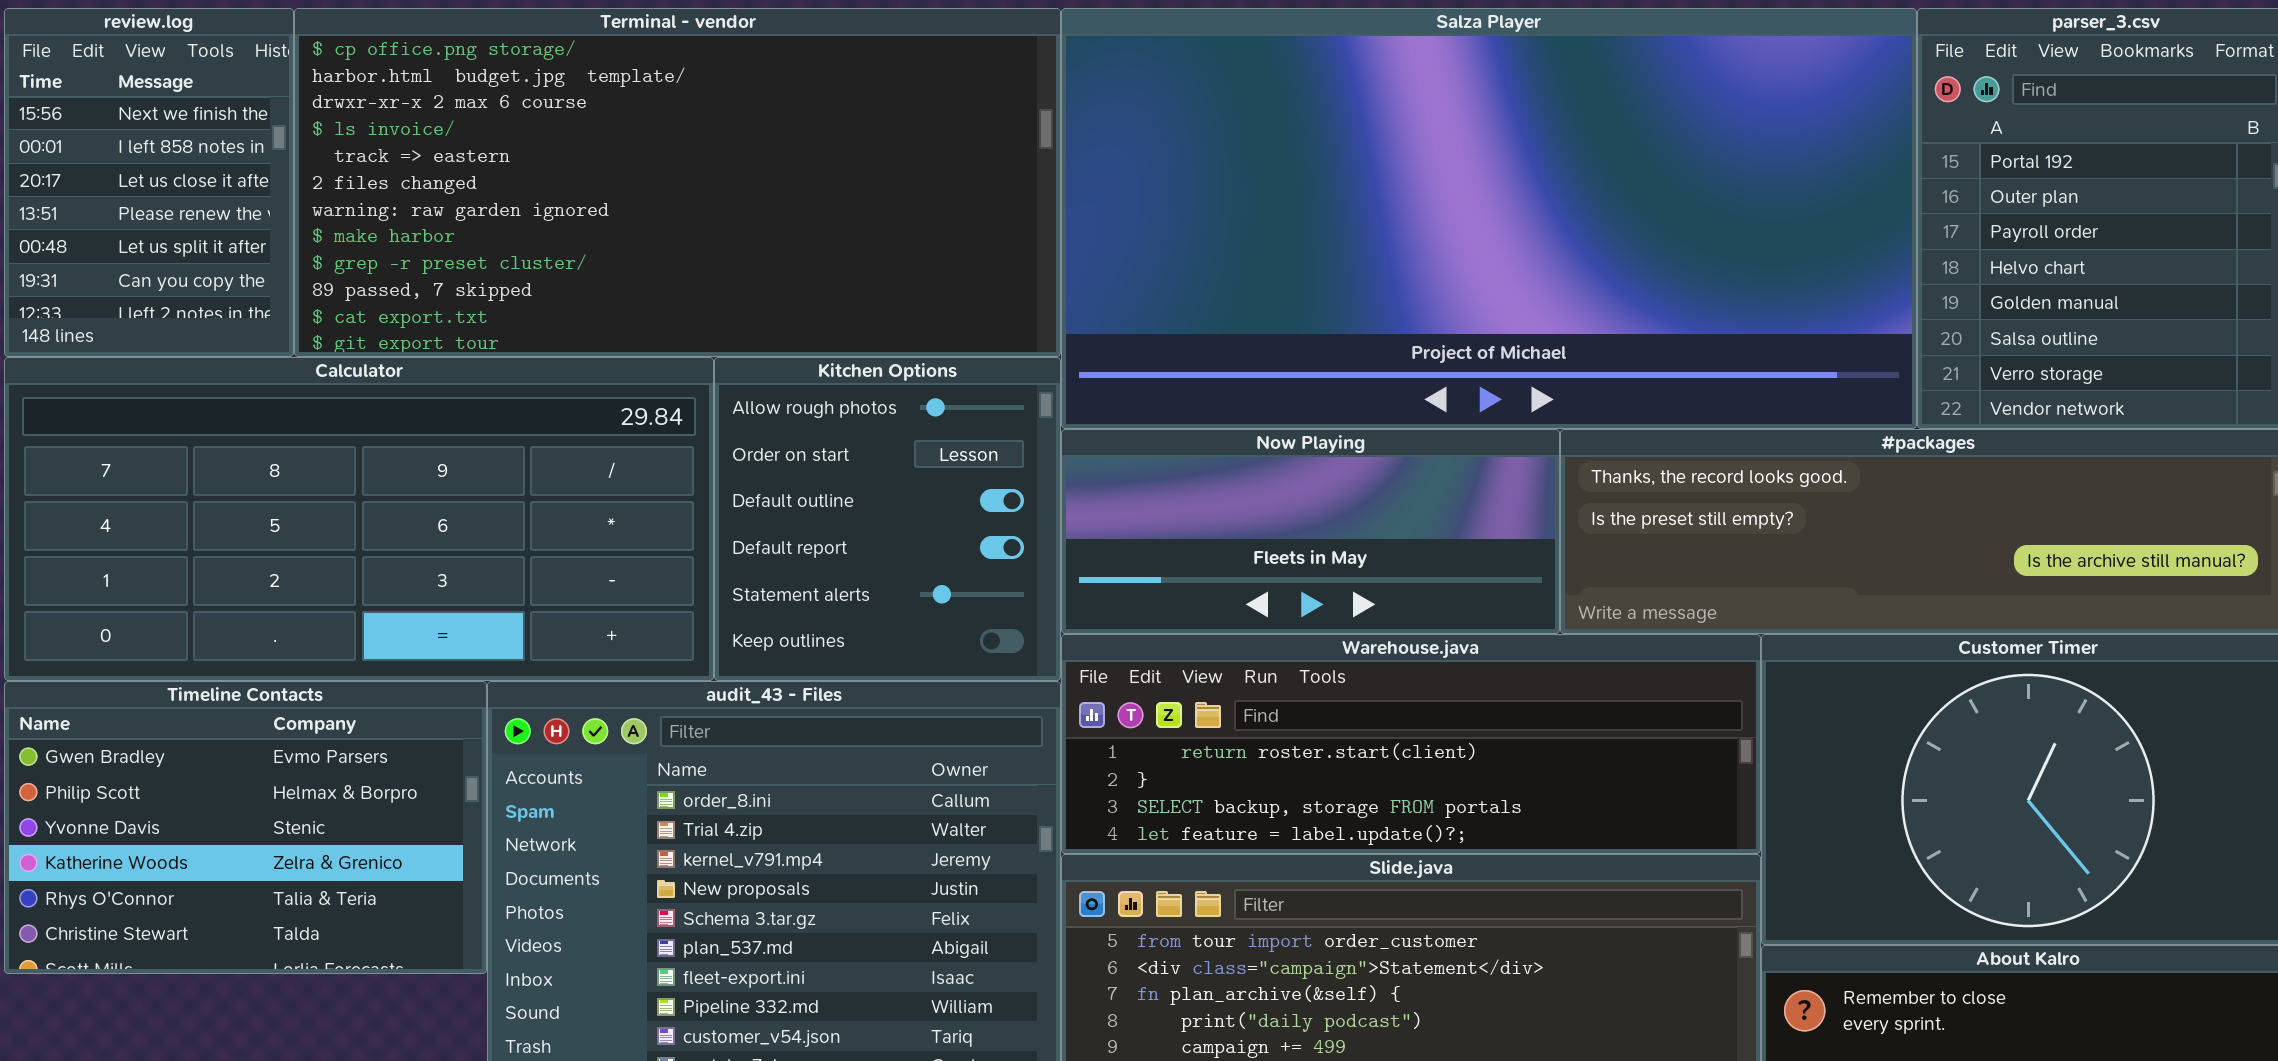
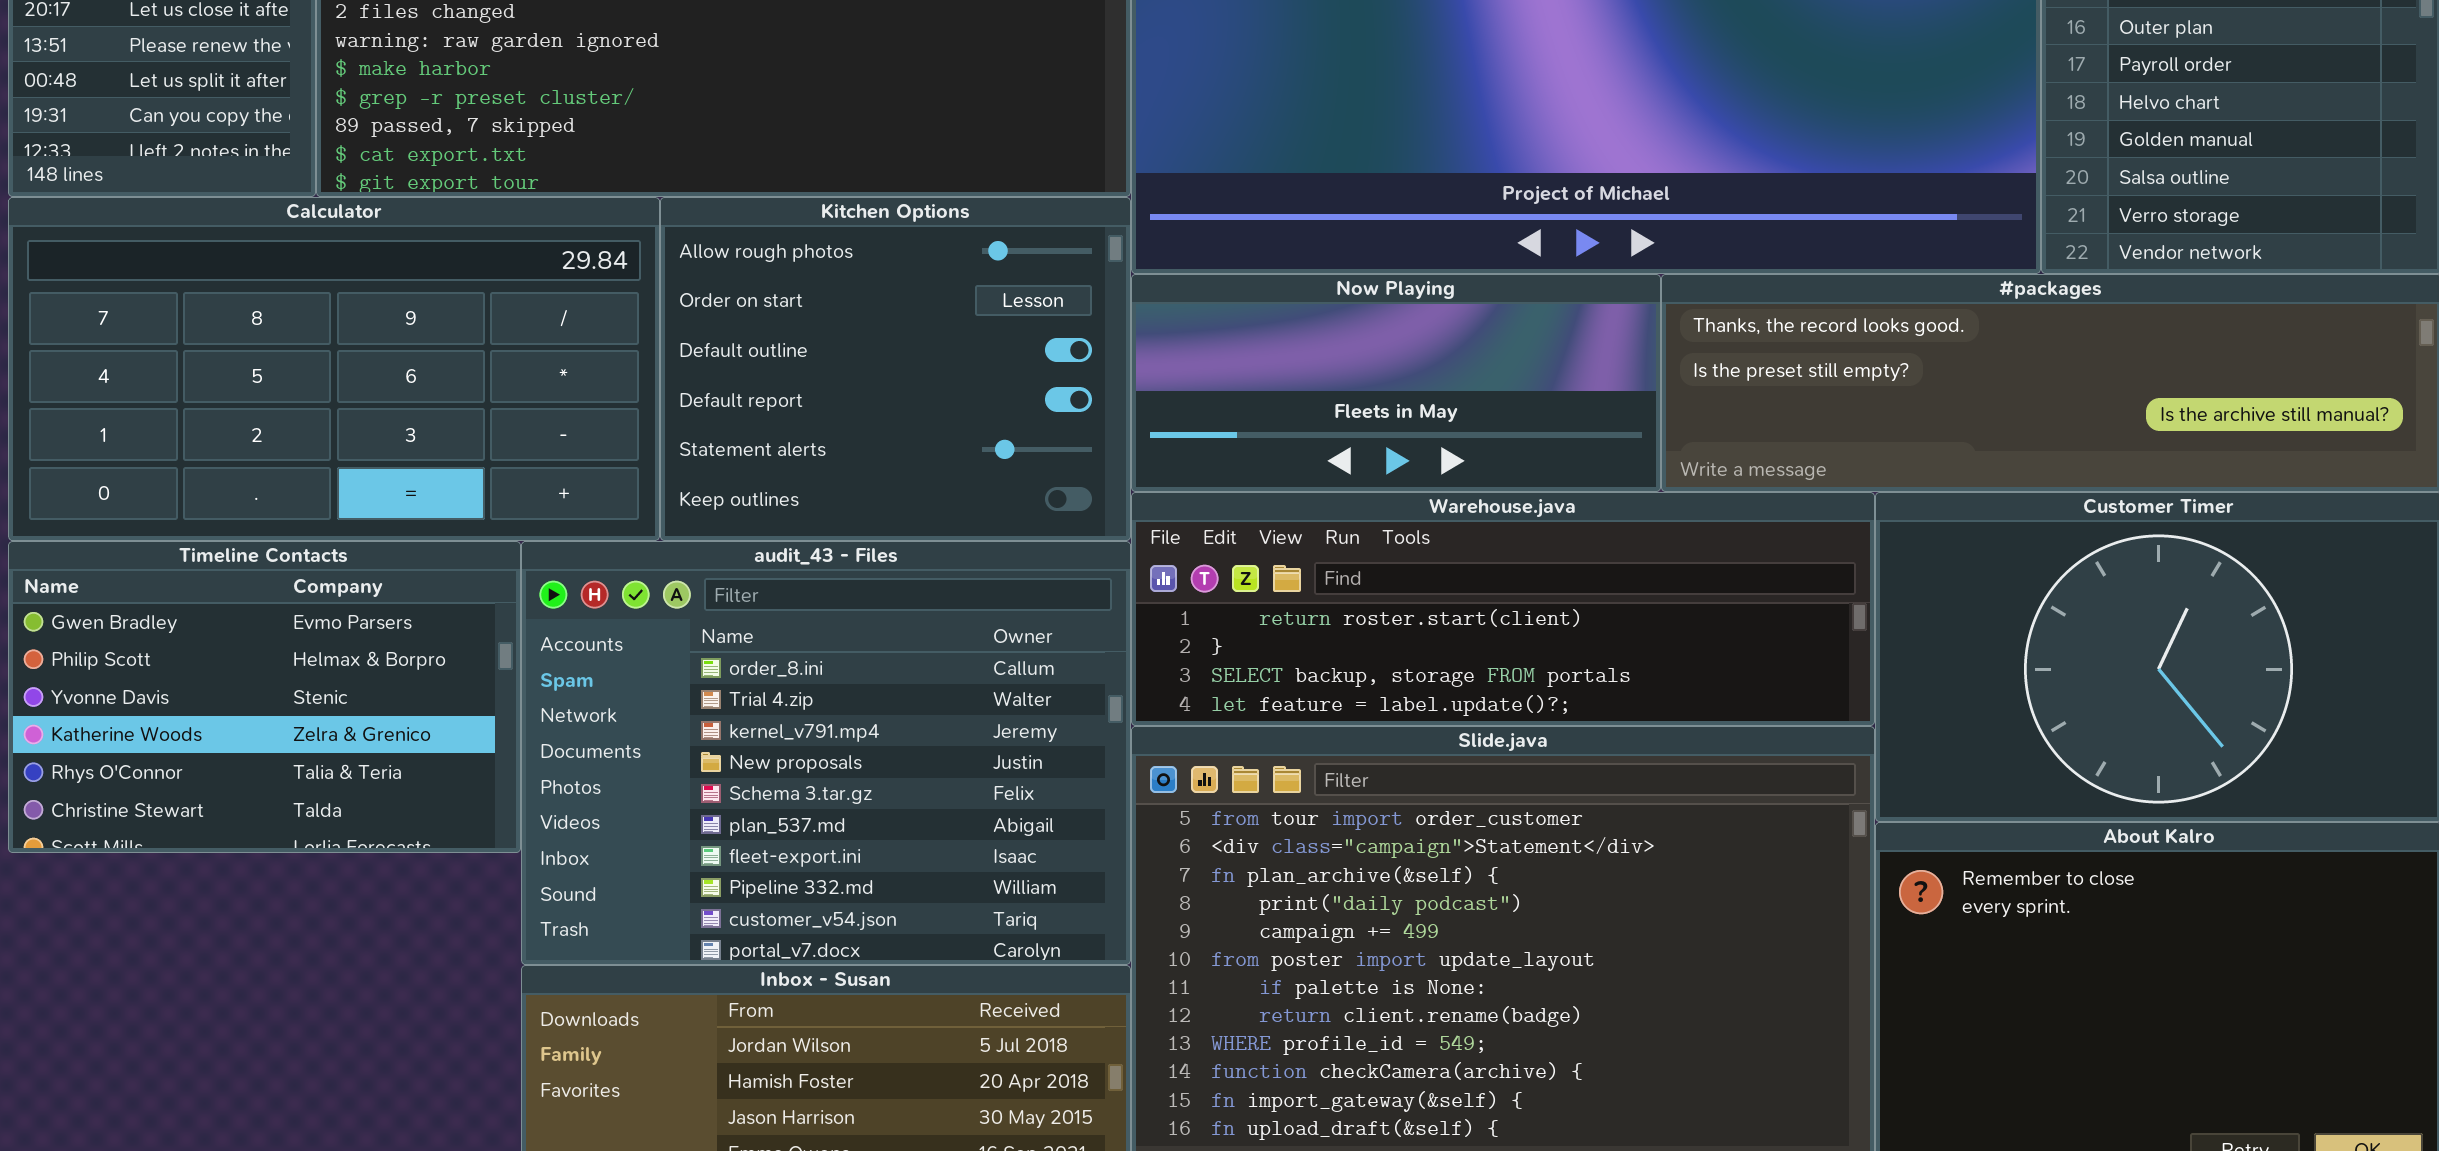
Calculator: [4,357,714,681] -> [8,197,660,541], resized
Kitchen Options: [714,357,1061,681] -> [660,197,1131,541], resized

